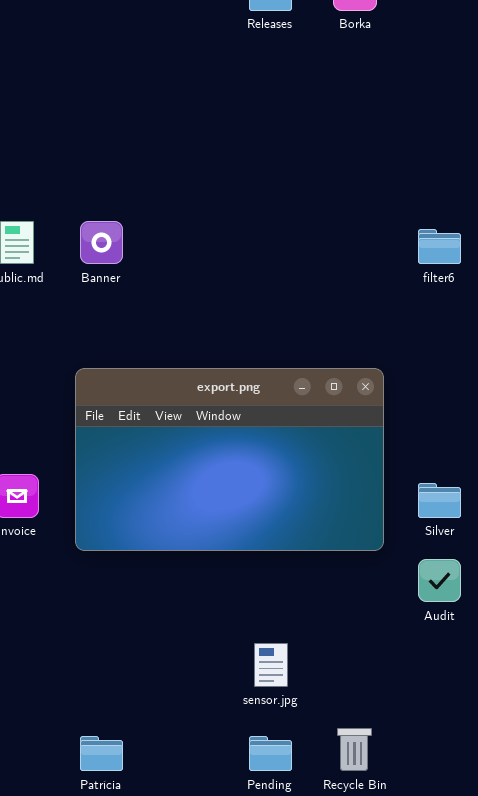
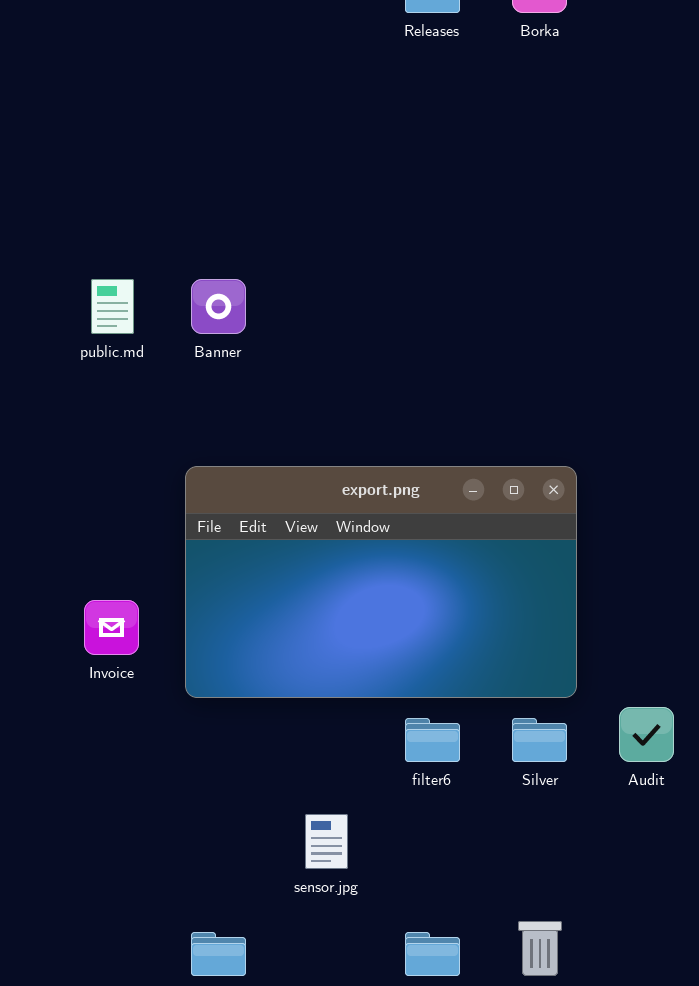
filter6: [418,229,461,264] -> [405,718,460,762], moved
Silver: [418,483,461,518] -> [512,718,567,762], moved
sensor.jpg: [254,643,288,687] -> [305,814,348,869], moved

